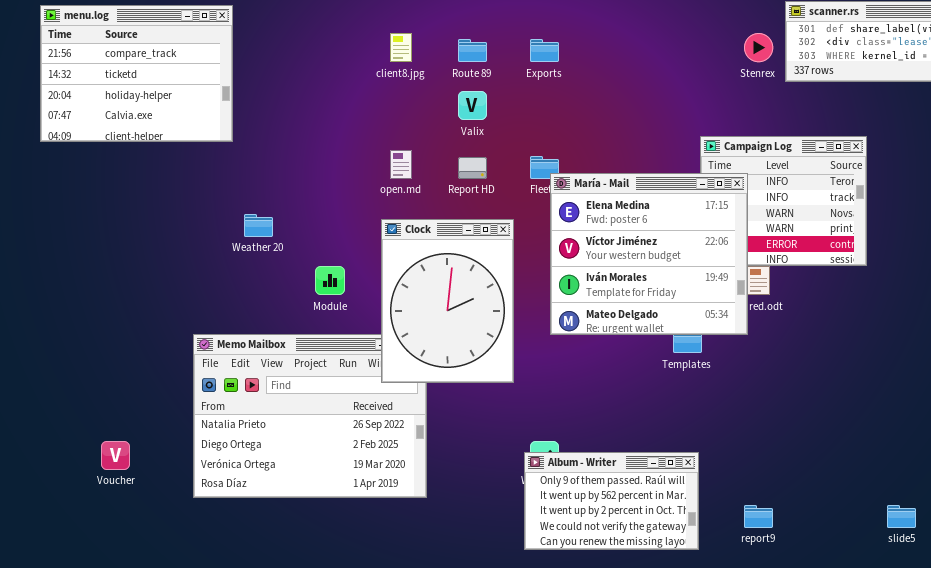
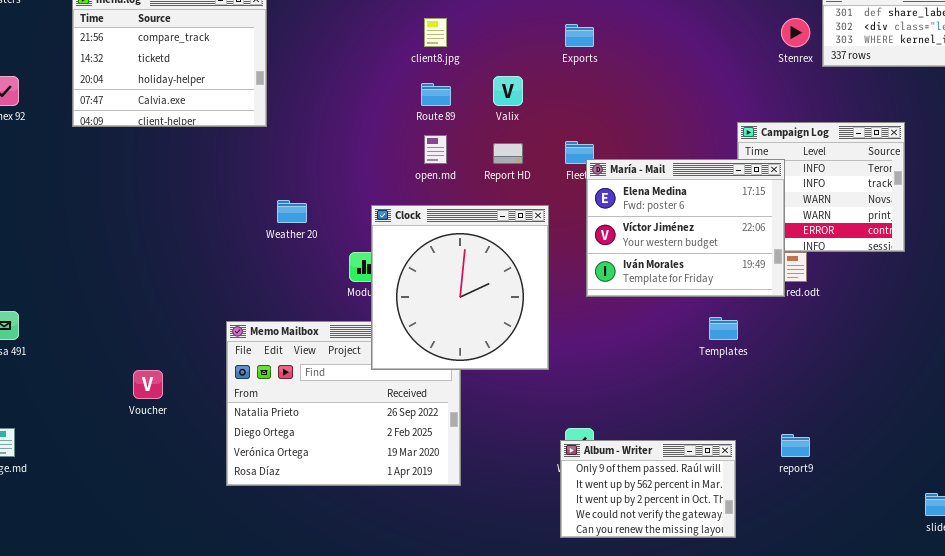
Route 89: [458,39,487,62] -> [421,83,451,106], moved
María - Mail: [550,173,748,335] -> [586,159,785,297], resized
Clock: [381,219,514,383] -> [371,205,549,370], resized
Voucher: [101,441,130,470] -> [133,370,163,399], moved
report9: [744,505,773,528] -> [781,434,810,457], moved

